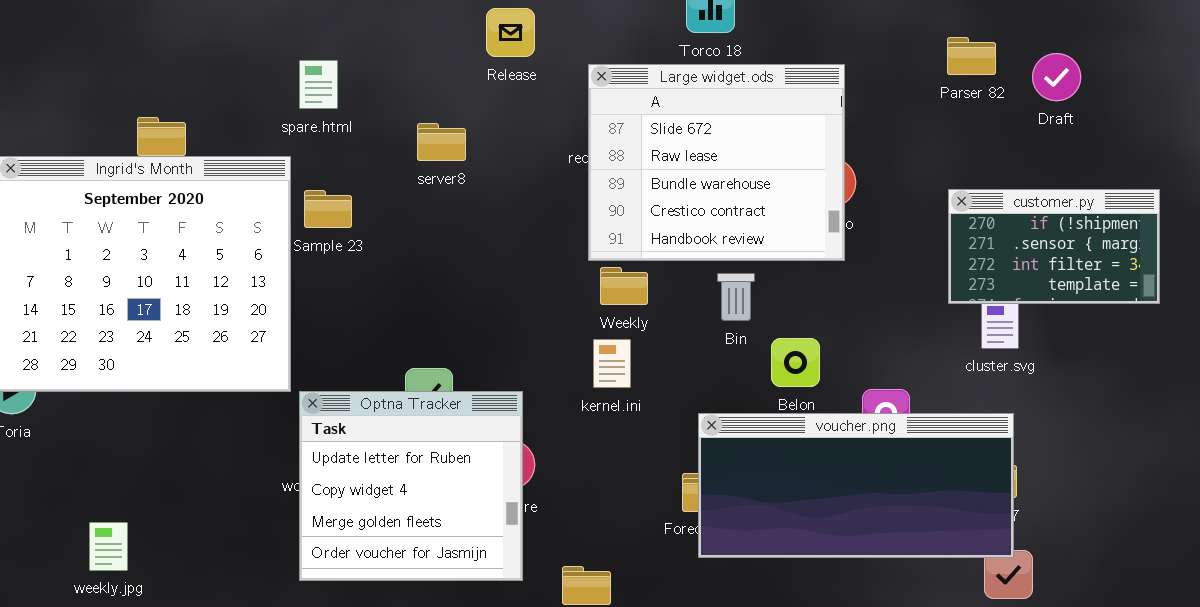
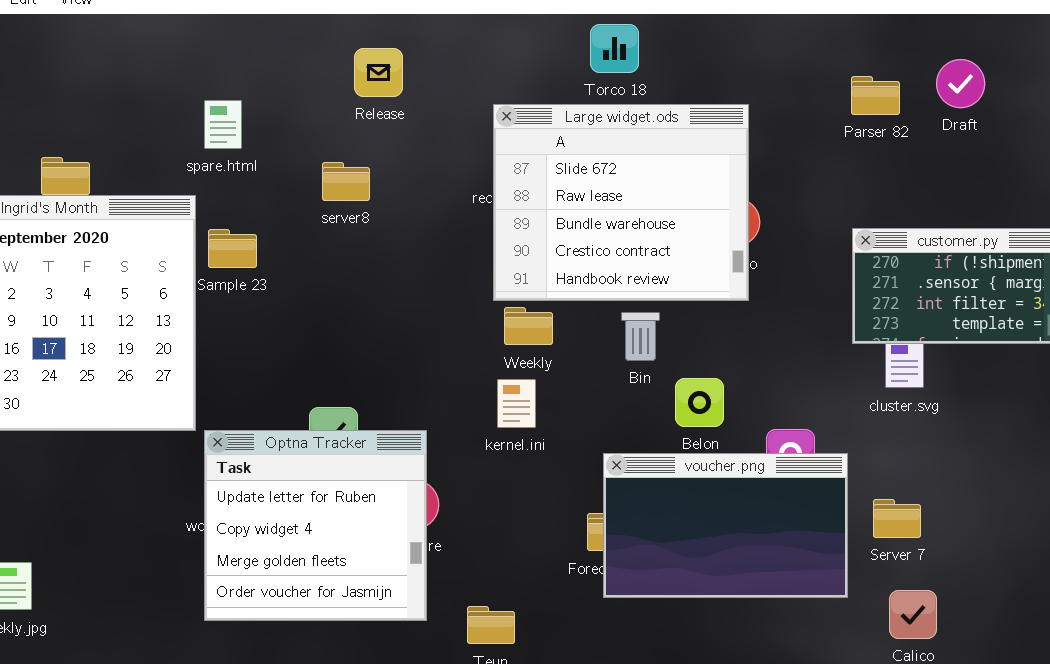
Release: [486,8,535,57] -> [354,48,403,97], moved
Draft: [1032,53,1081,101] -> [936,59,985,108], moved
voucher.png: [698,413,1014,558] -> [603,453,848,598], resized

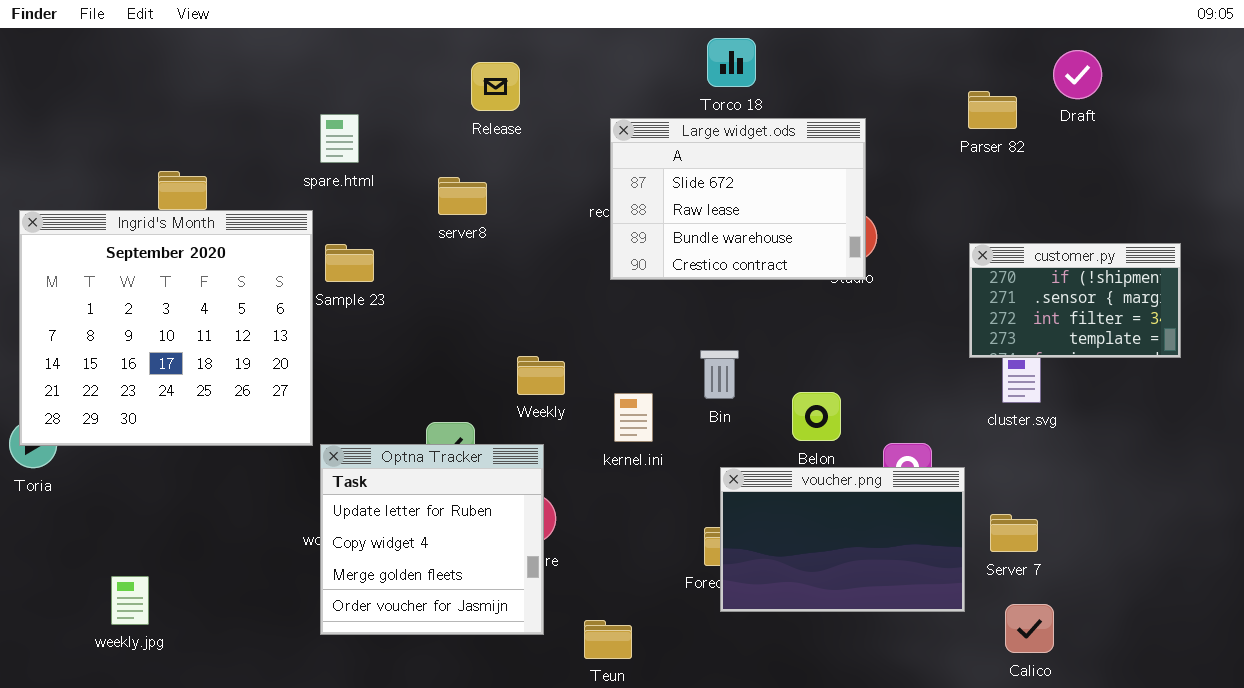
Draft: [936,59,985,108] -> [1053,50,1102,99], moved
Large widget.ods: [493,104,749,301] -> [610,118,866,280], resized
Weekly: [504,307,553,345] -> [517,356,565,395], moved
Bin: [621,312,660,361] -> [700,350,739,399], moved

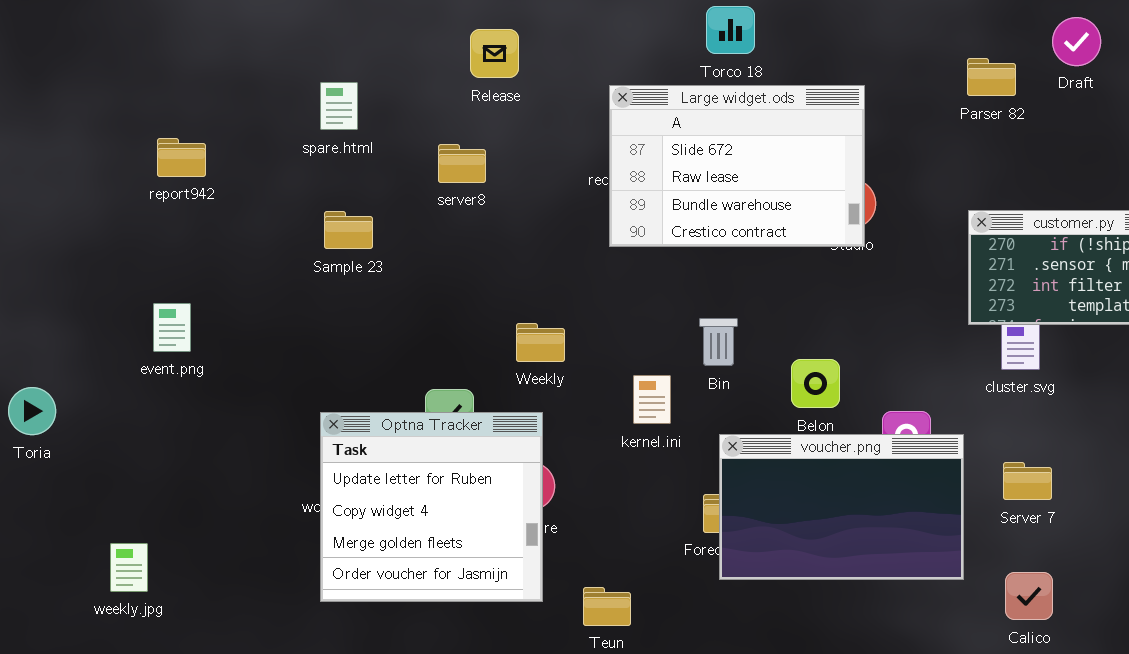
Ingrid's Month: [19,210,313,446] -> none, closed
kernel.ini: [614,393,653,442] -> [633,375,671,424], moved
Server 7: [990,514,1038,552] -> [1003,462,1052,500], moved

